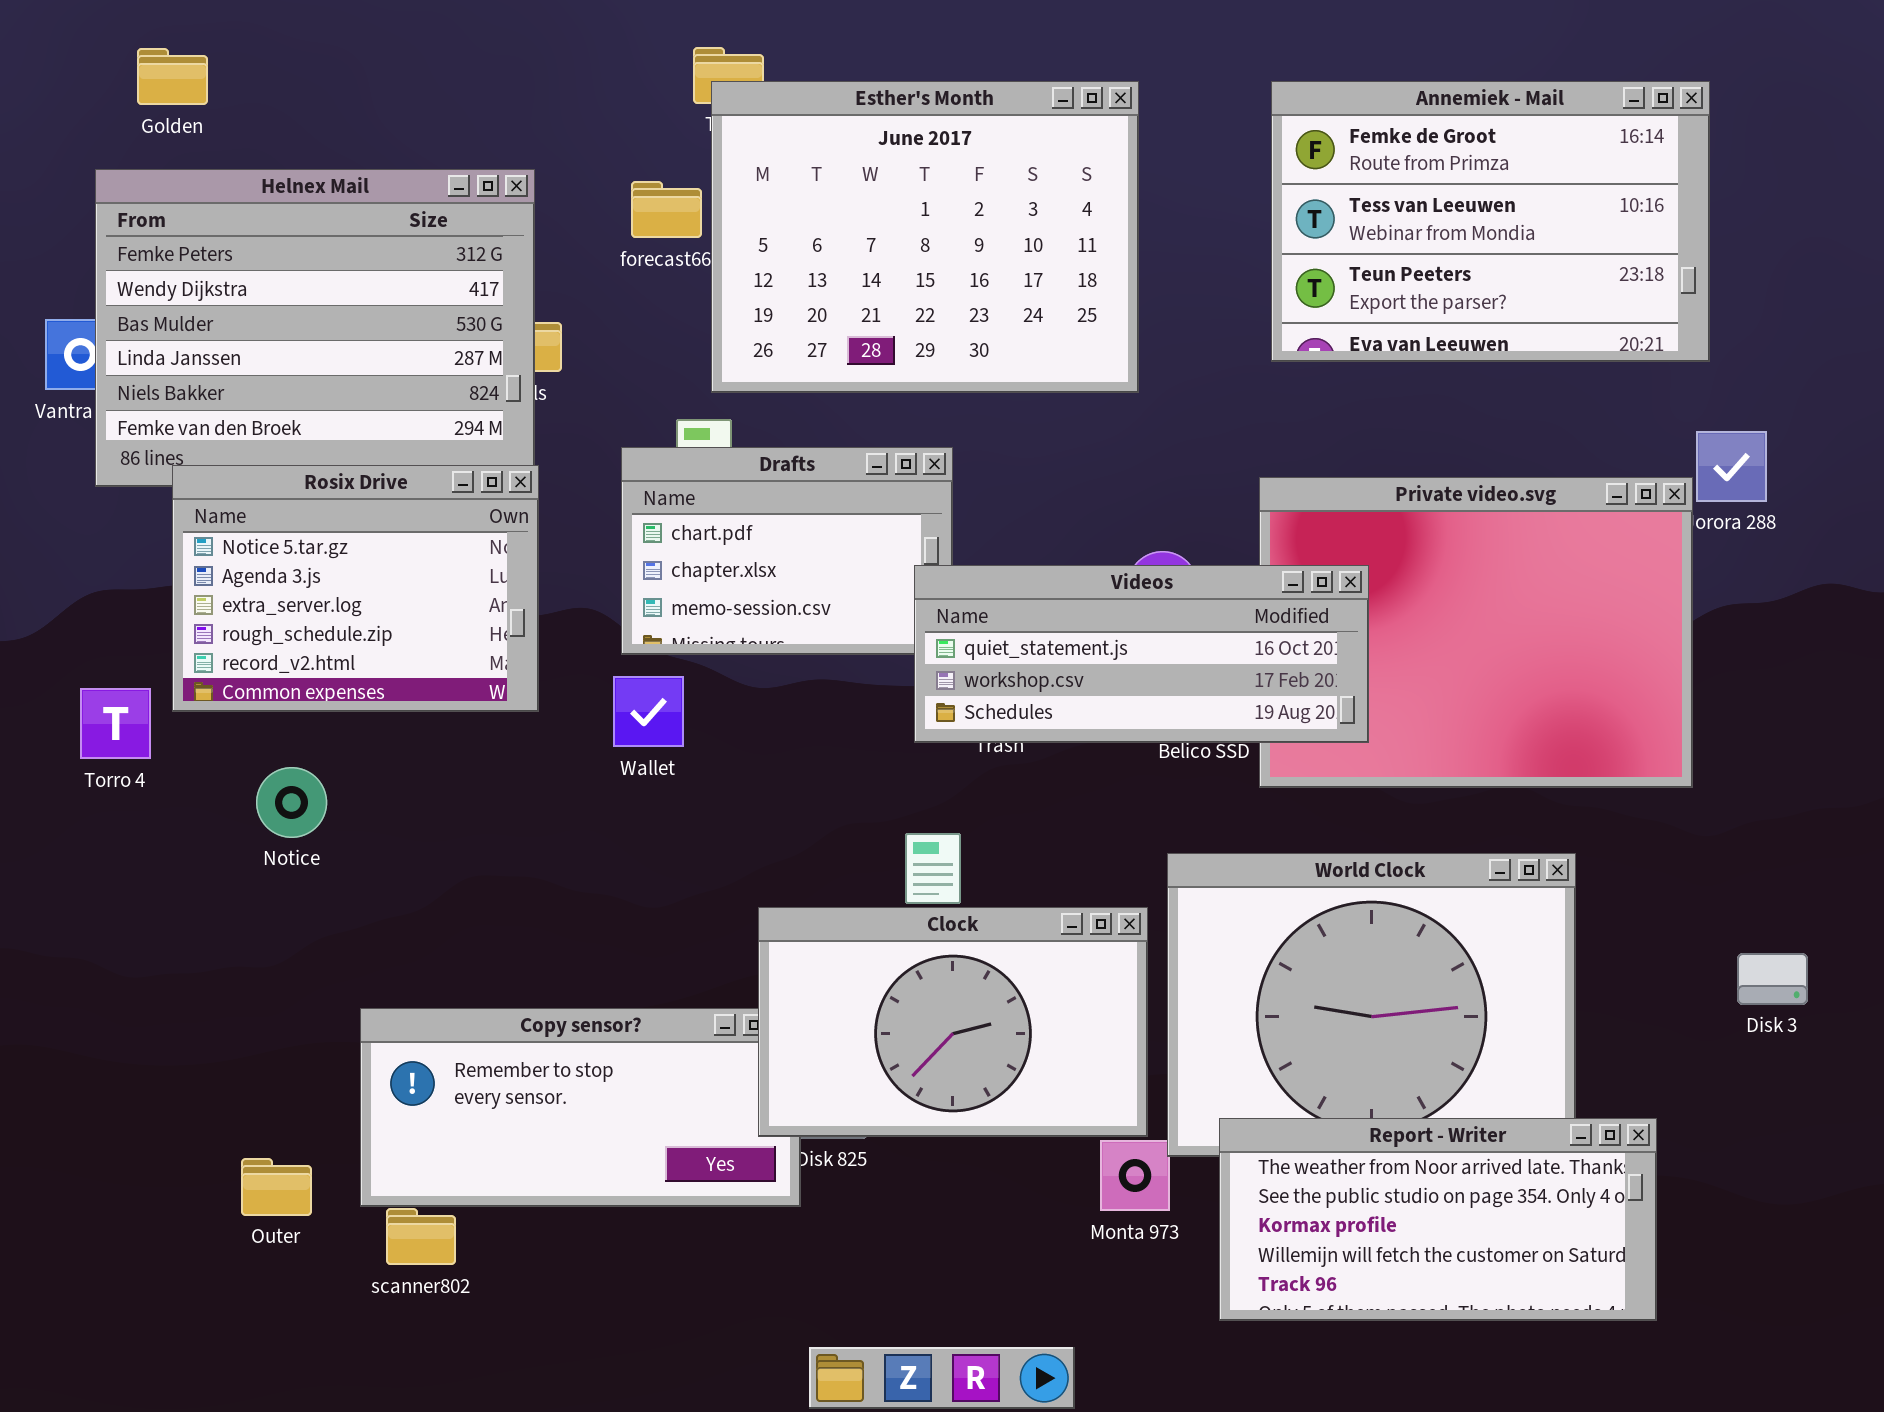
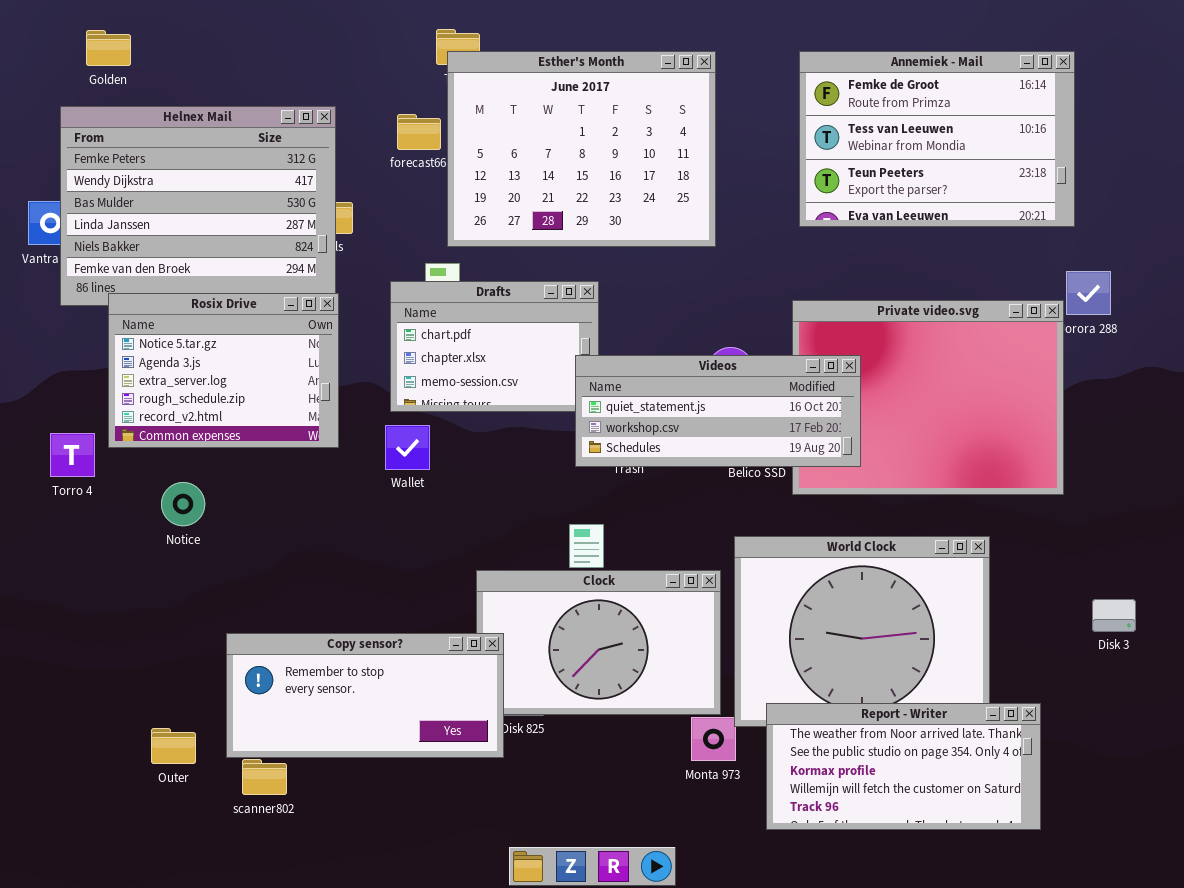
Copy sensor?: [360,1008,801,1207] -> [226,633,504,758], raised

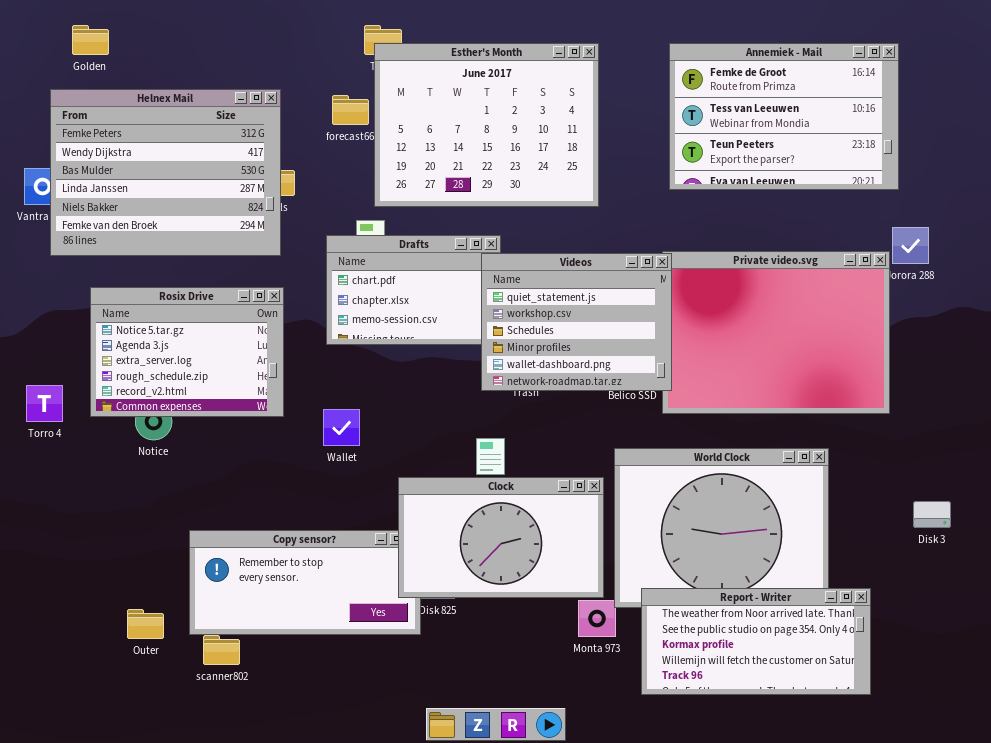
Rosix Drive: [108,293,339,448] -> [90,287,284,417], moved
Videos: [575,355,861,467] -> [481,253,672,391], resized
Wallet: [385,425,430,470] -> [323,409,360,446], moved
Torro 4: [50,433,95,477] -> [26,385,63,422], moved
Clock: [476,570,721,715] -> [398,477,604,598], raised

